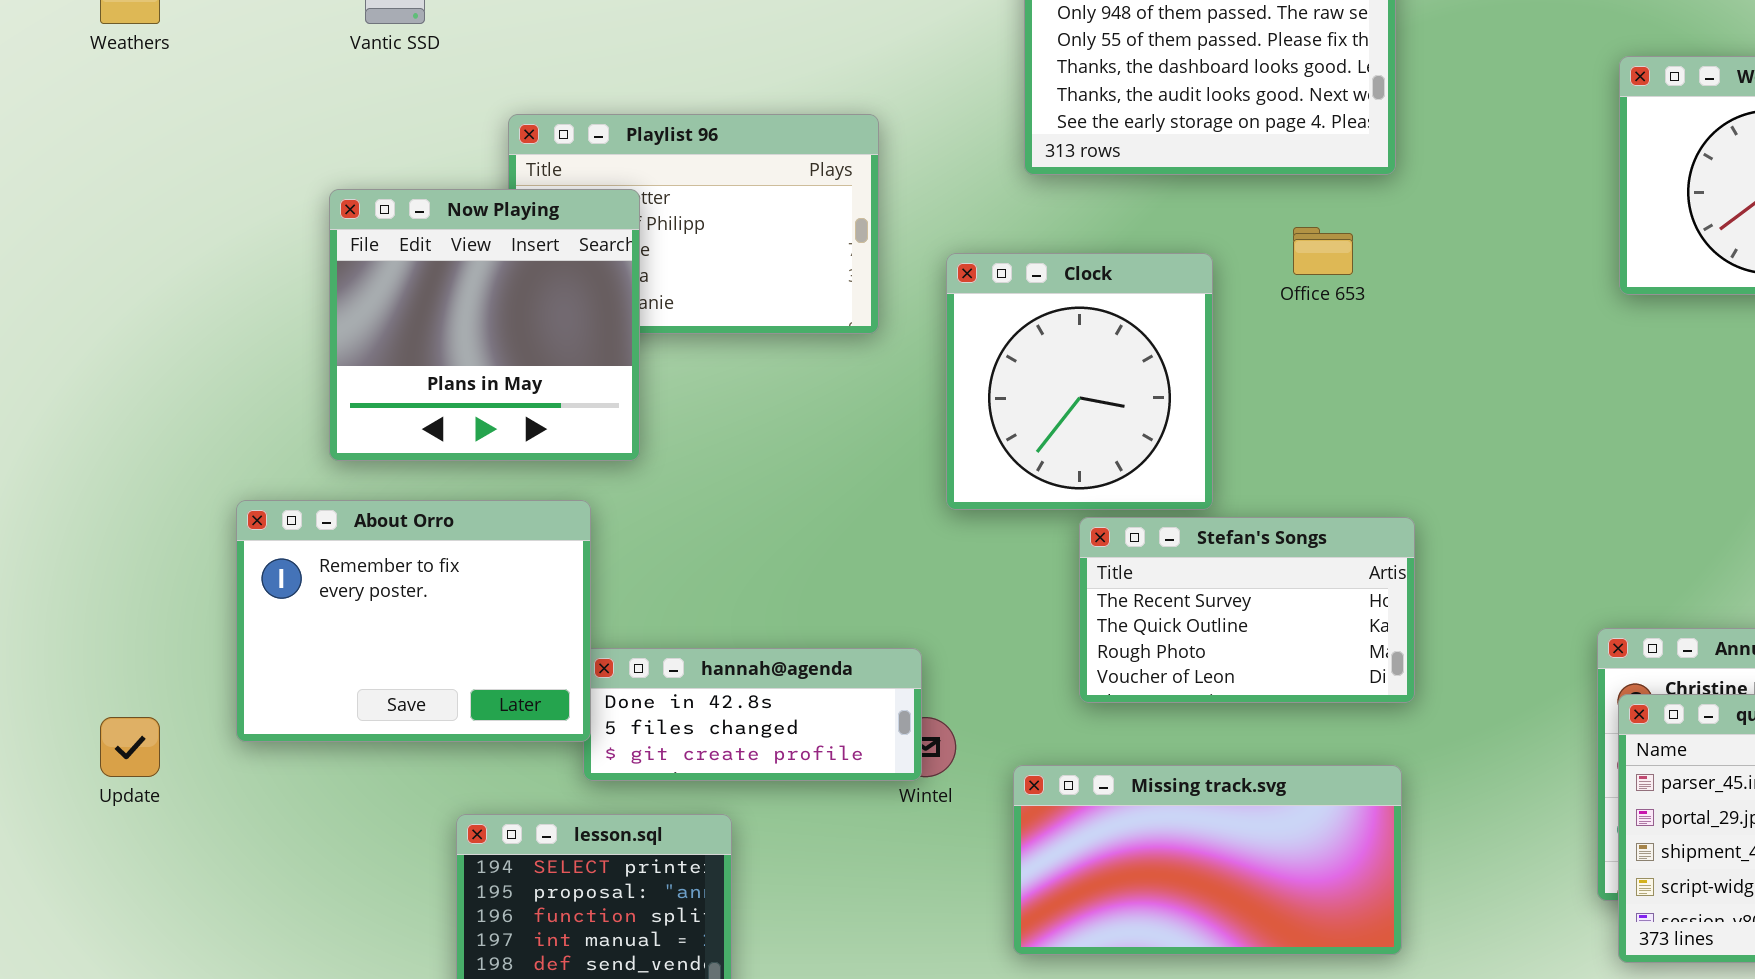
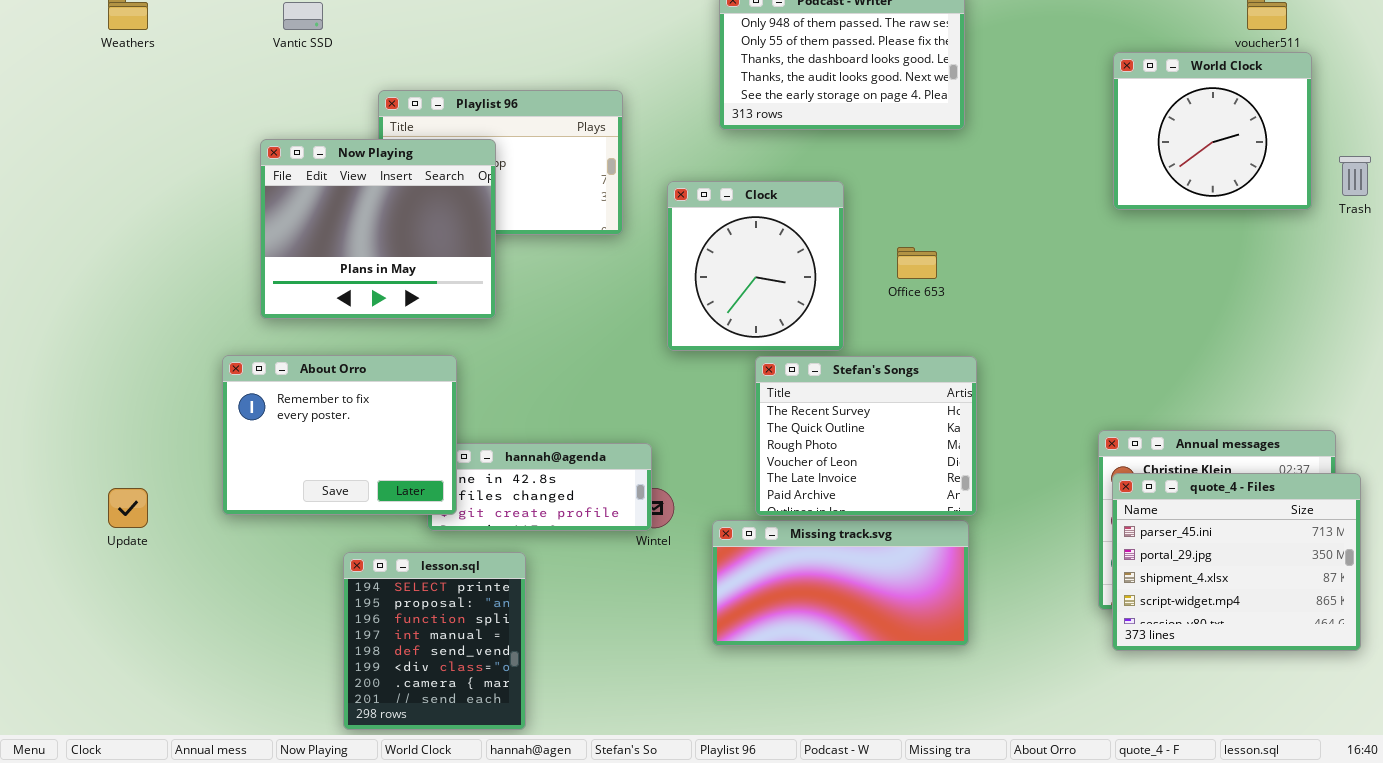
Now Playing: [329,189,640,461] -> [260,139,496,319], resized
Office 653: [1293,227,1353,275] -> [897,247,937,279], moved
About Orro: [236,500,591,742] -> [222,355,457,515], moved
Stefan's Songs: [1079,517,1415,703] -> [755,356,977,516], resized

